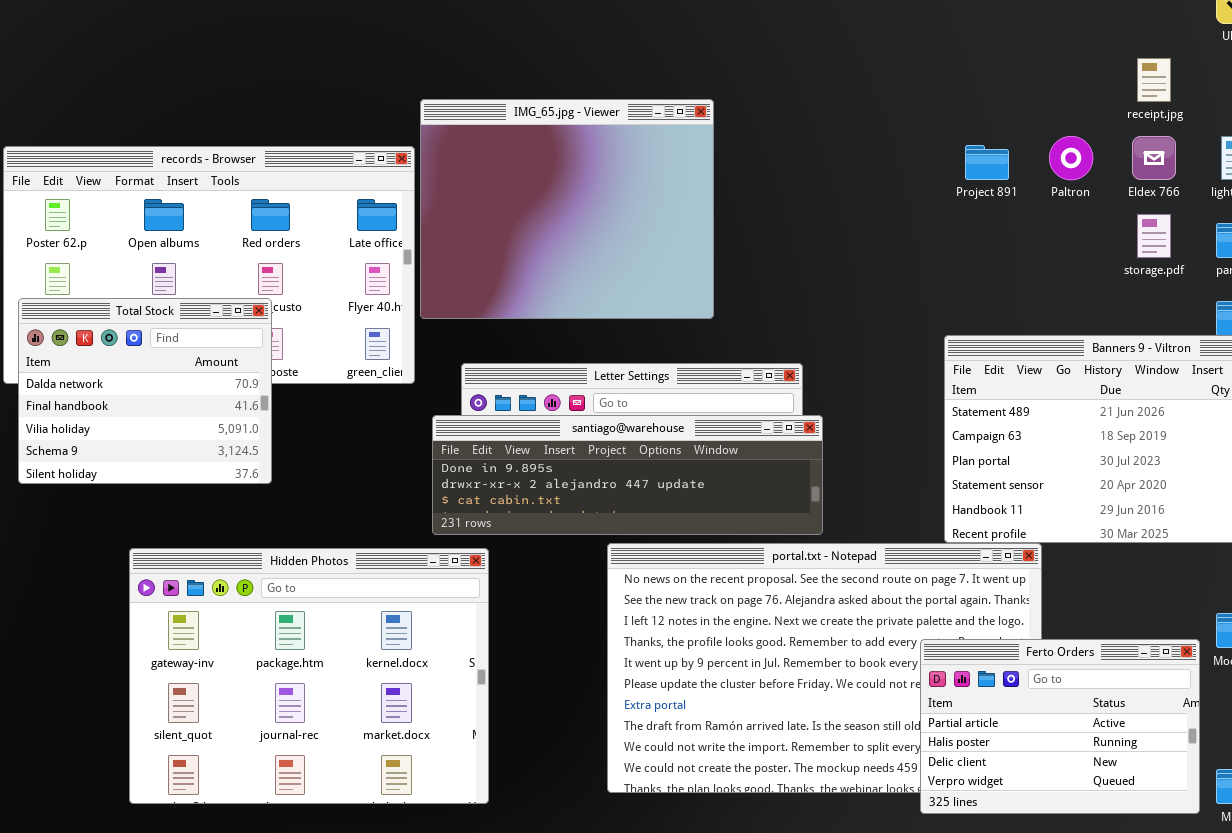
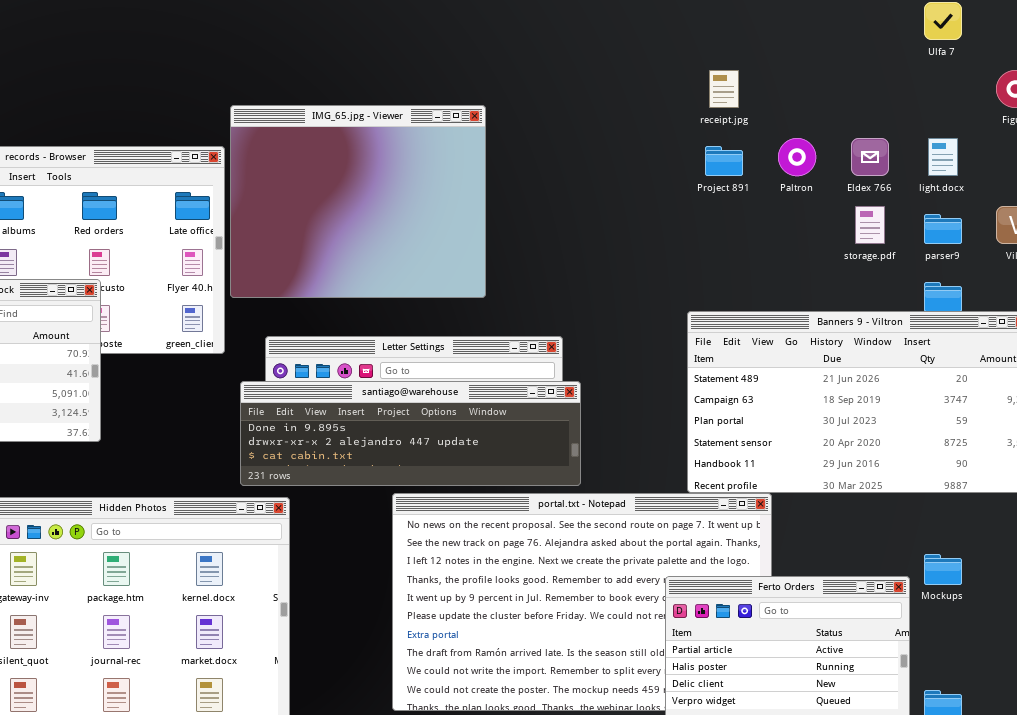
receipt.jpg: [1137,58,1171,102] -> [709,70,739,108], moved

